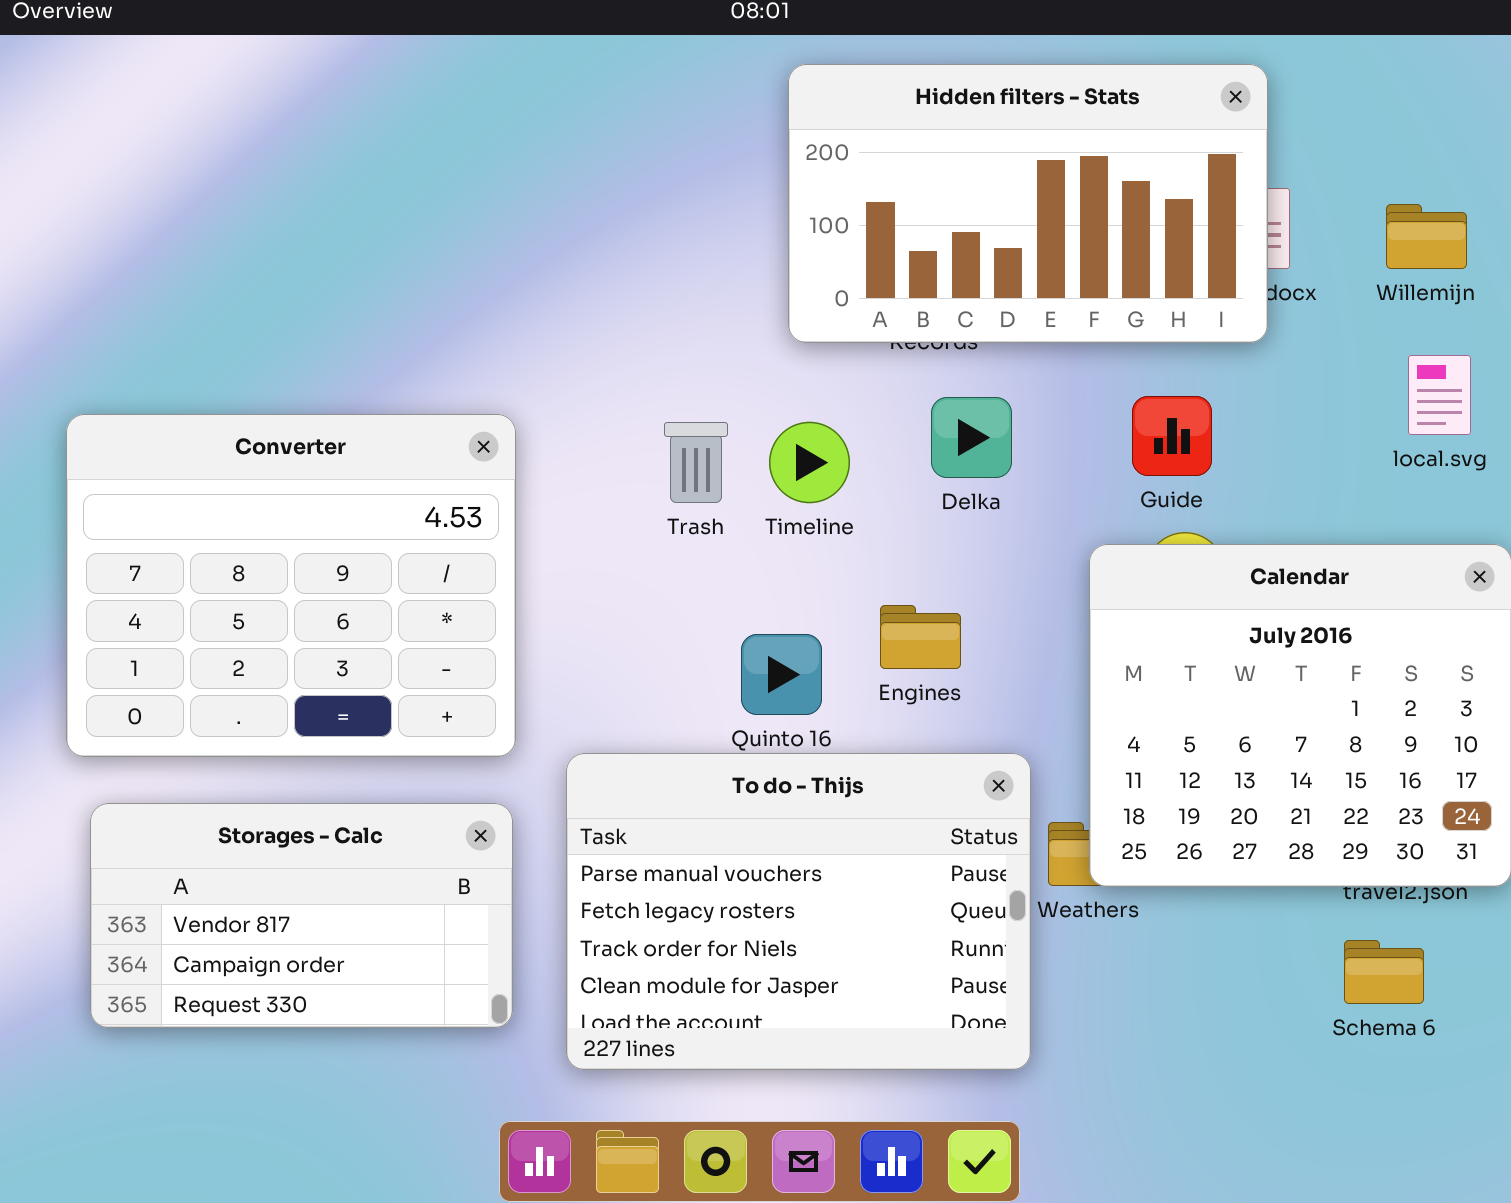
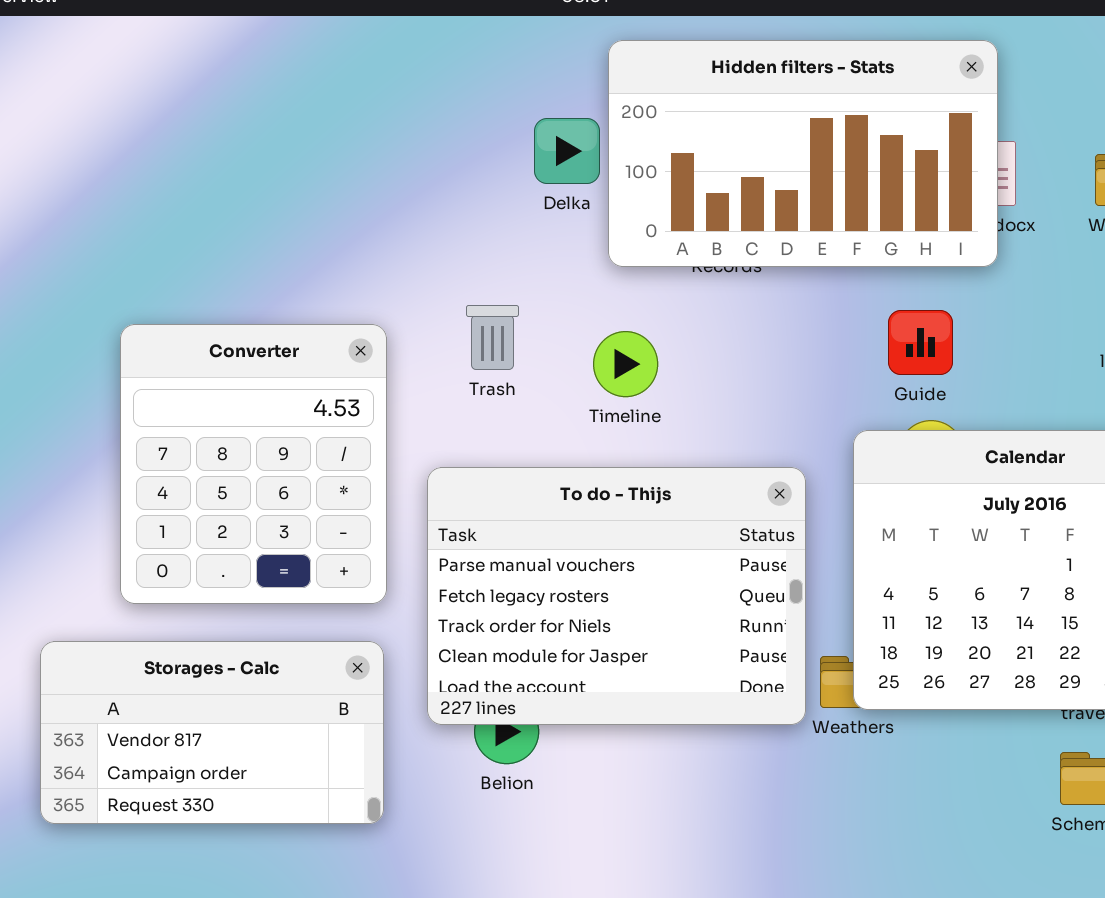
Delka: [931,397,1012,478] -> [534,118,600,184], moved
Converter: [66,414,516,757] -> [120,324,387,604], resized
Trash: [664,422,728,503] -> [466,305,519,370], moved
To do - Thijs: [566,753,1031,1070] -> [427,467,806,725], moved

